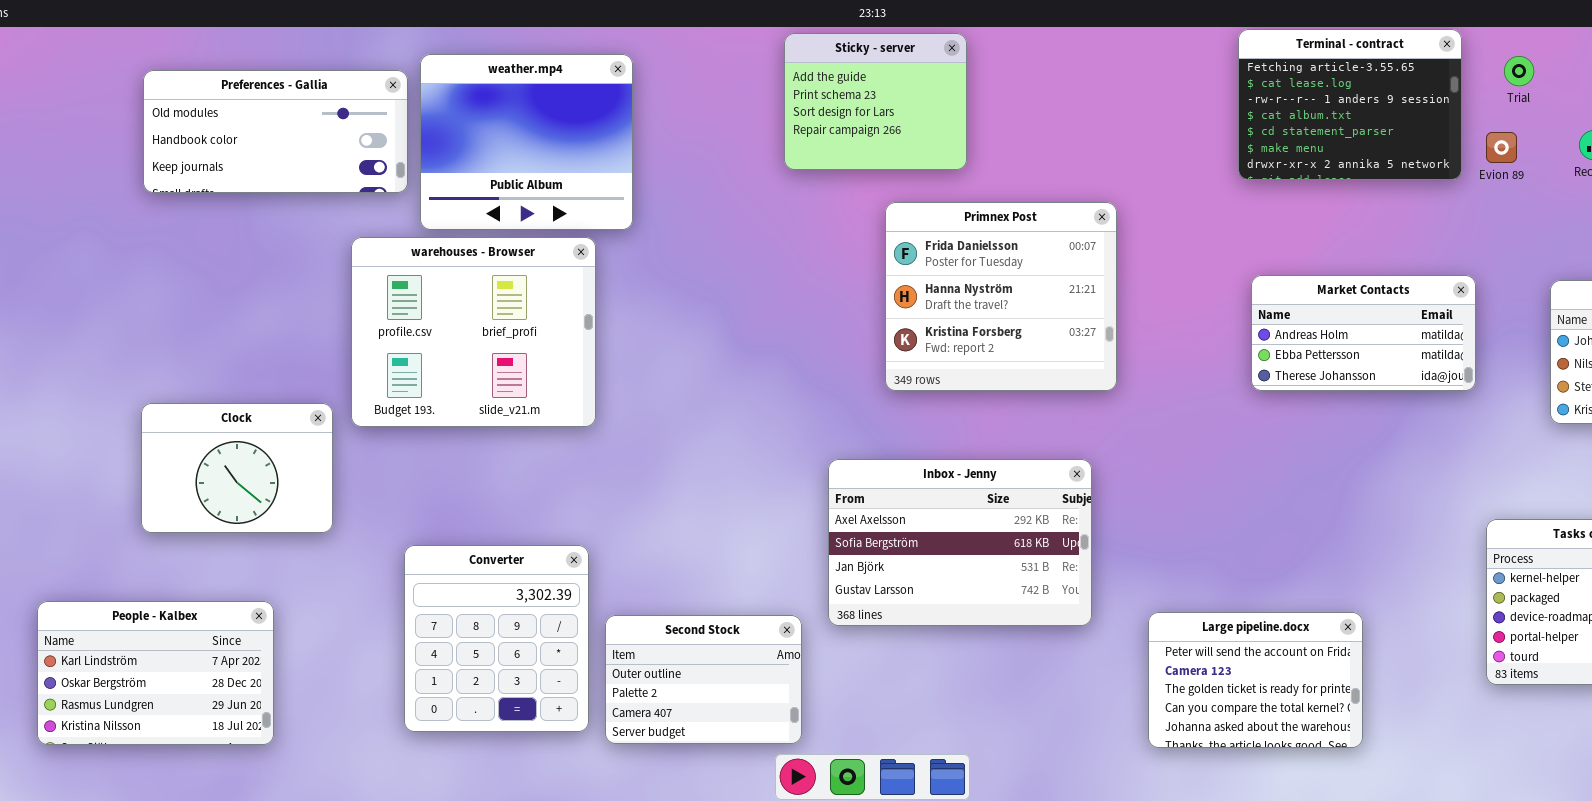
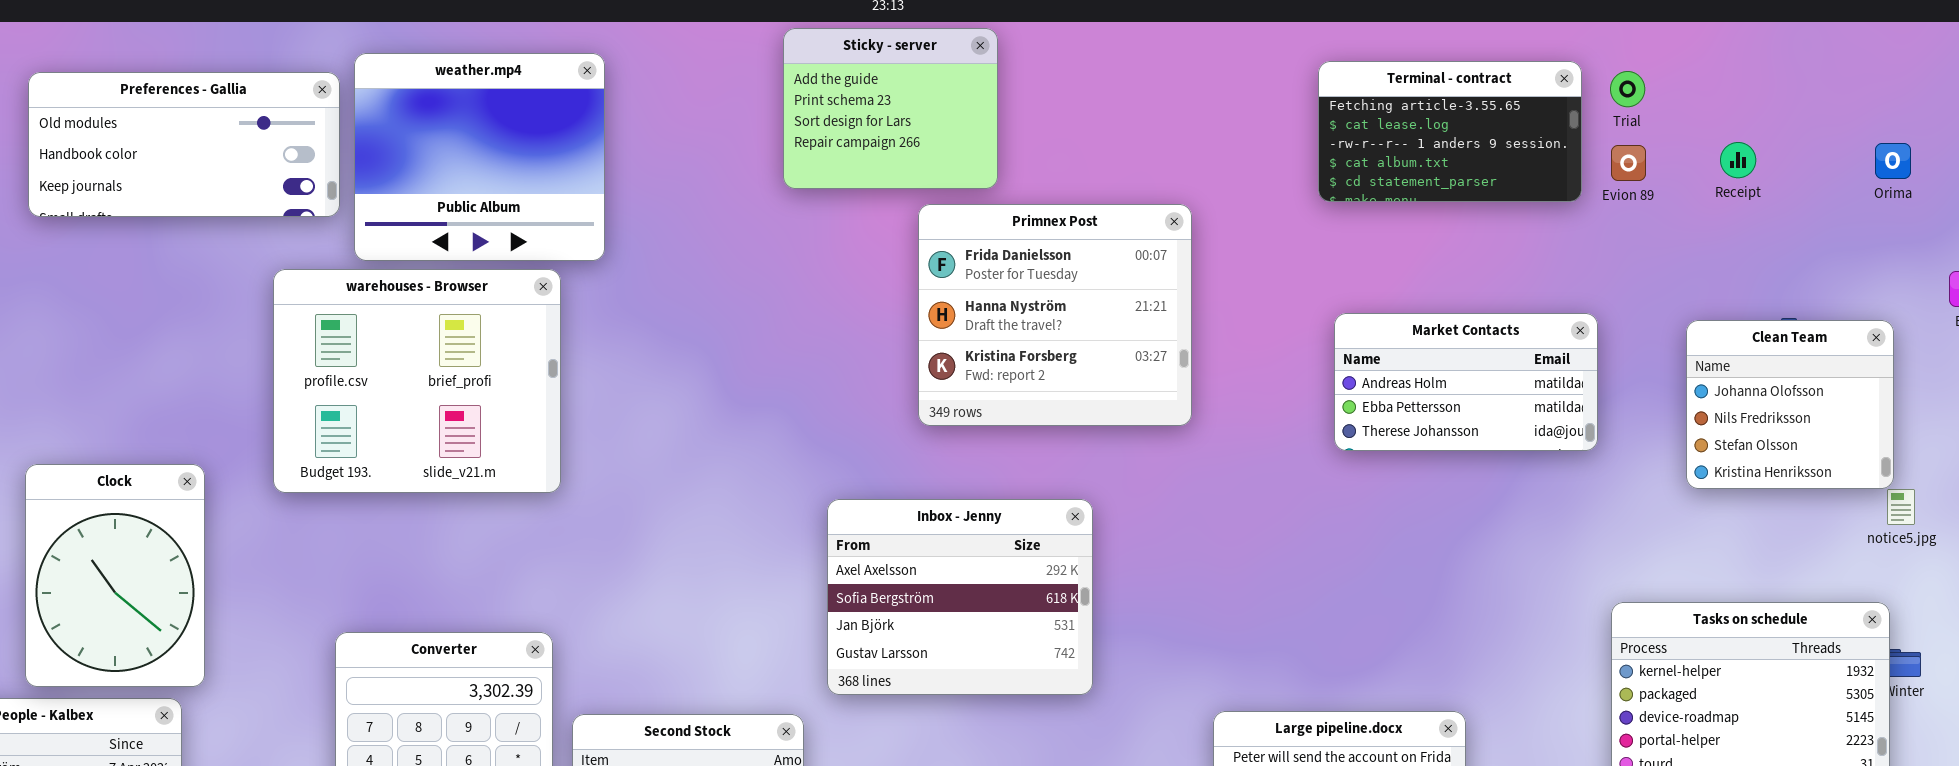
Terminal - contract: [1238,29,1462,180] -> [1318,61,1582,202], resized
Trial: [1504,56,1534,86] -> [1610,71,1645,107], moved
Primnex Post: [885,202,1117,391] -> [918,204,1192,426], moved
Clock: [141,403,333,533] -> [25,464,205,687], resized
Inbox - Jenny: [828,459,1092,626] -> [827,499,1093,695], moved, resized

